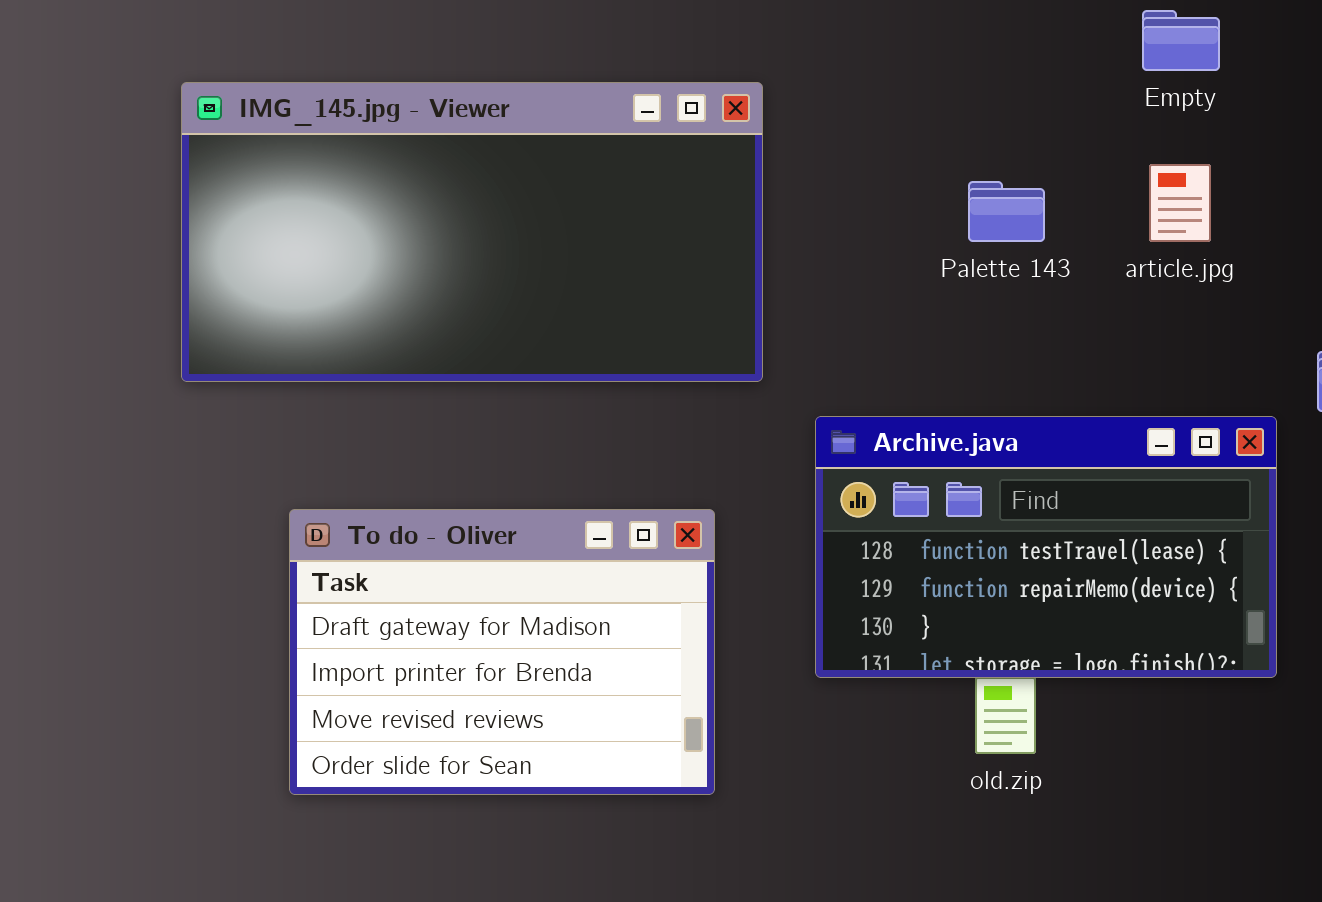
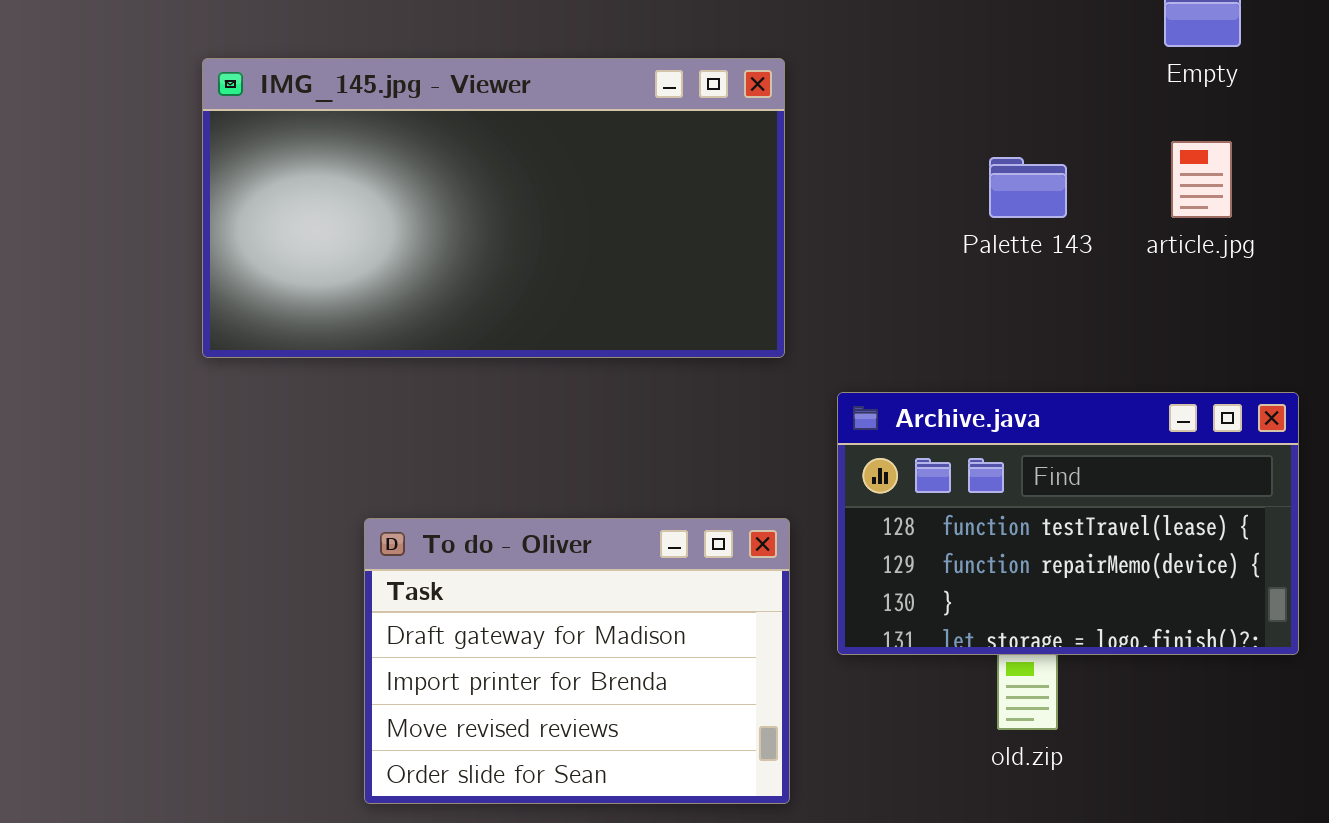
To do - Oliver: [289,509,715,795] -> [364,518,790,804], moved

